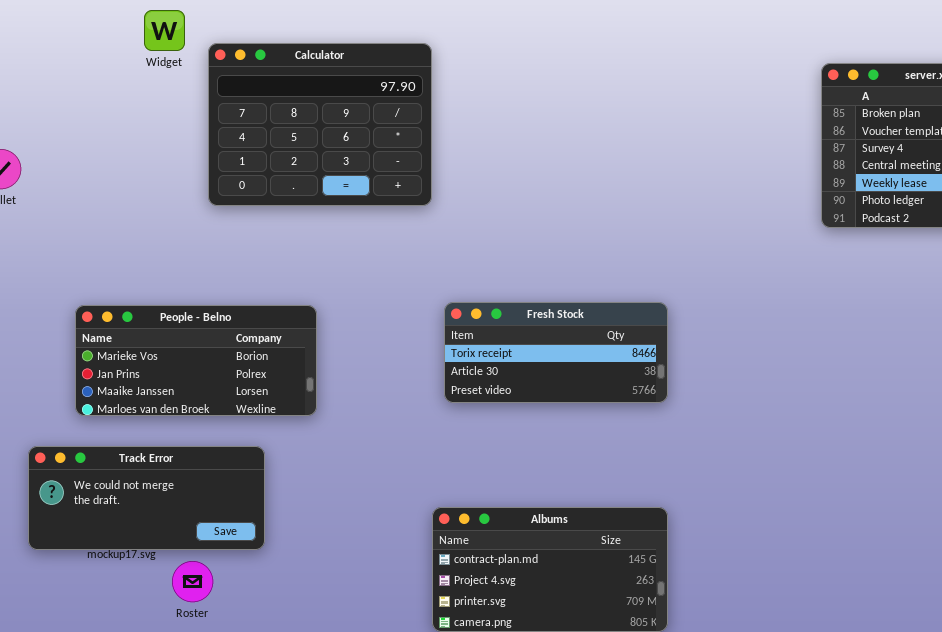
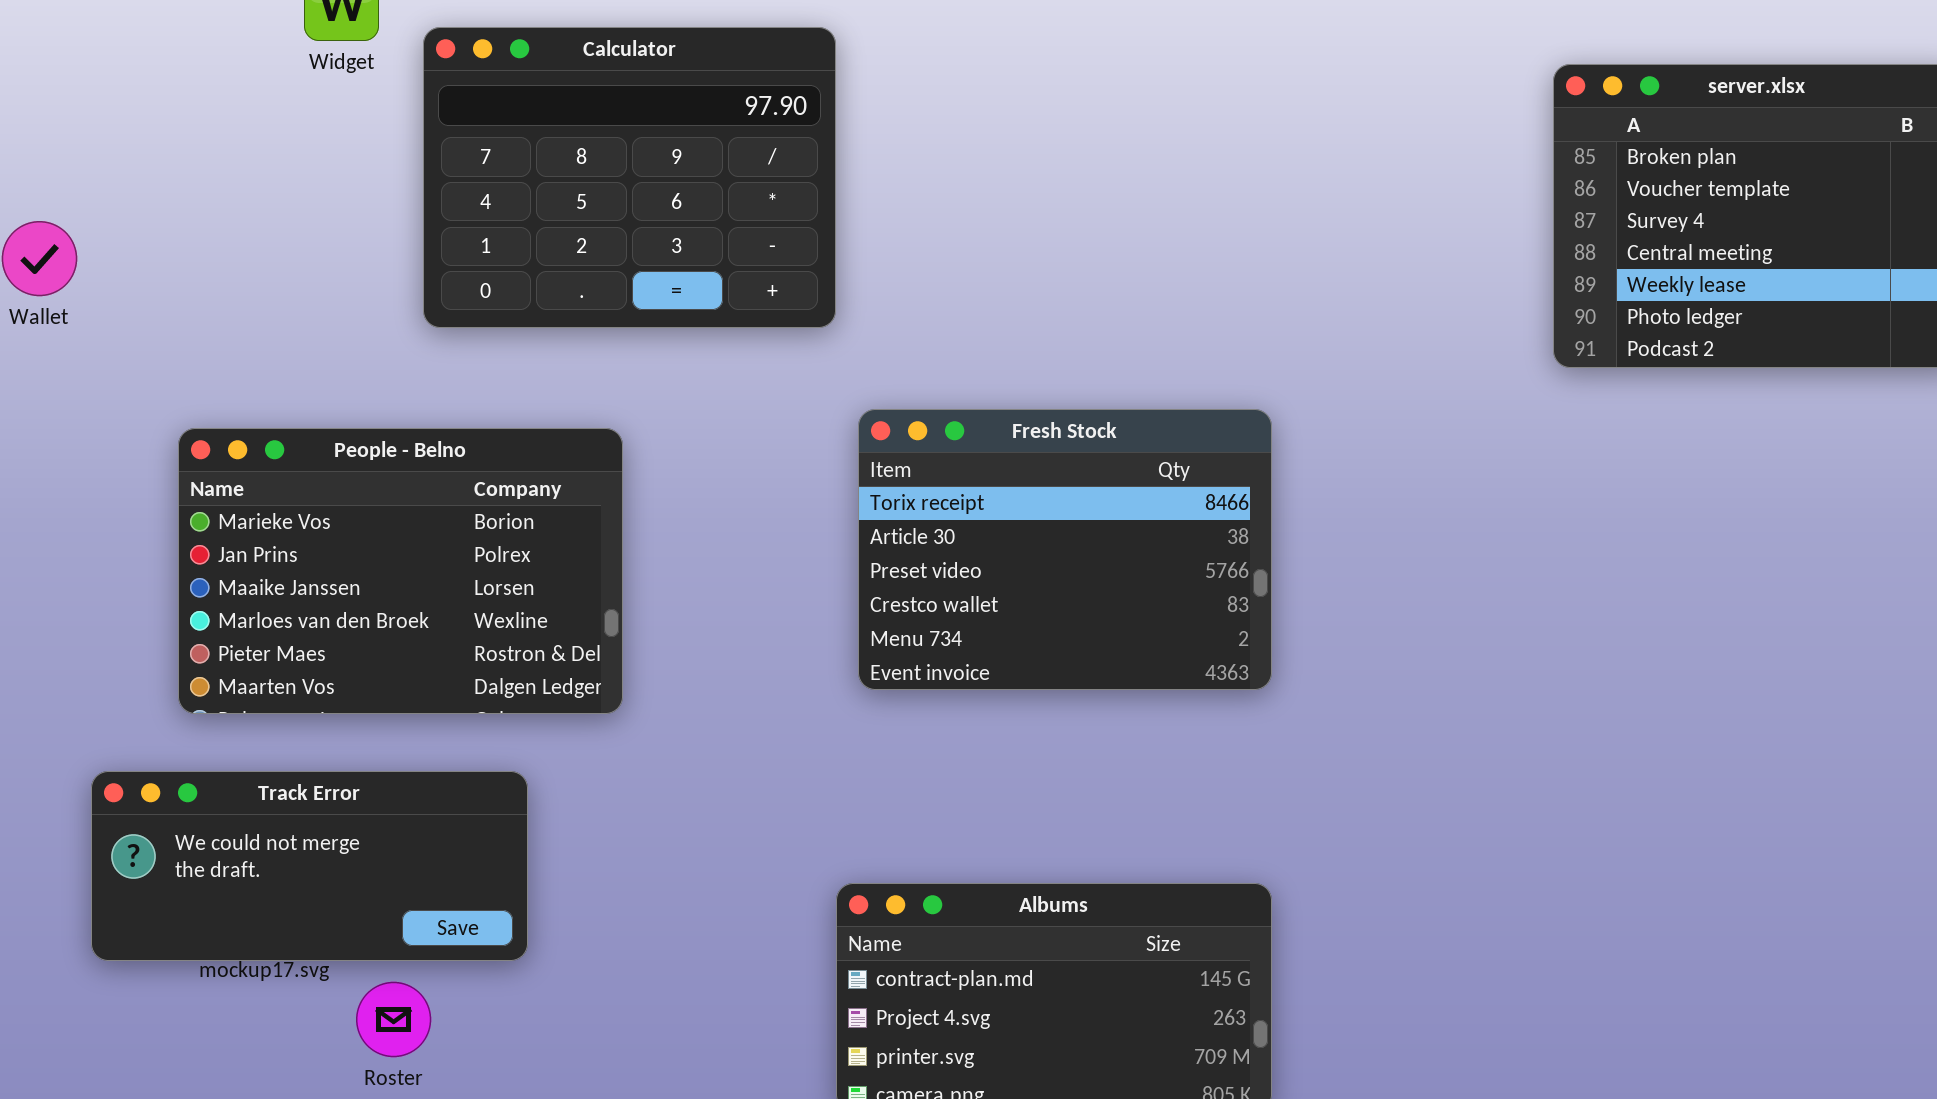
Fresh Stock: [444,302,668,403] -> [858,409,1272,690], resized
People - Belno: [75,305,317,416] -> [178,428,623,714], resized

